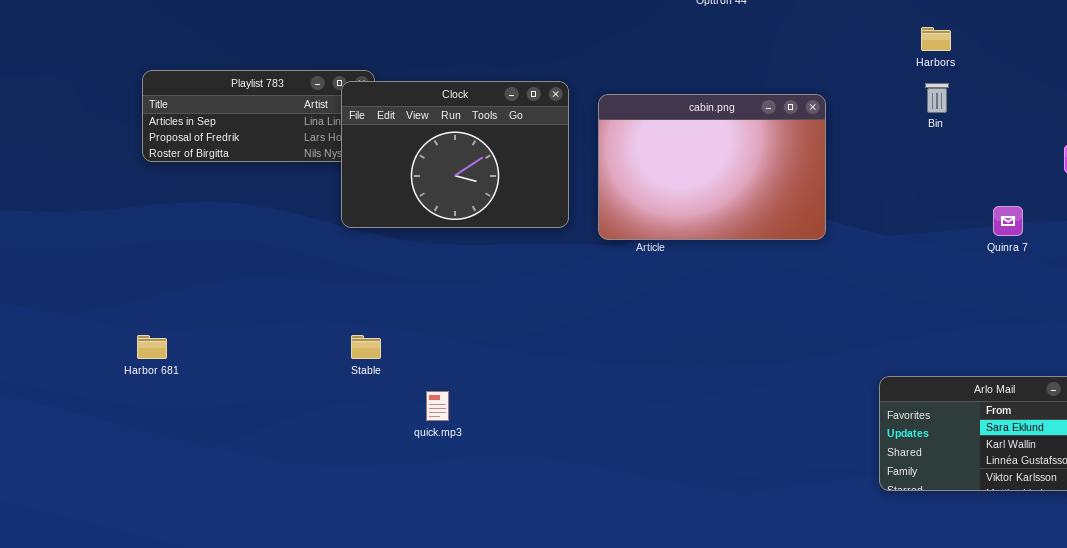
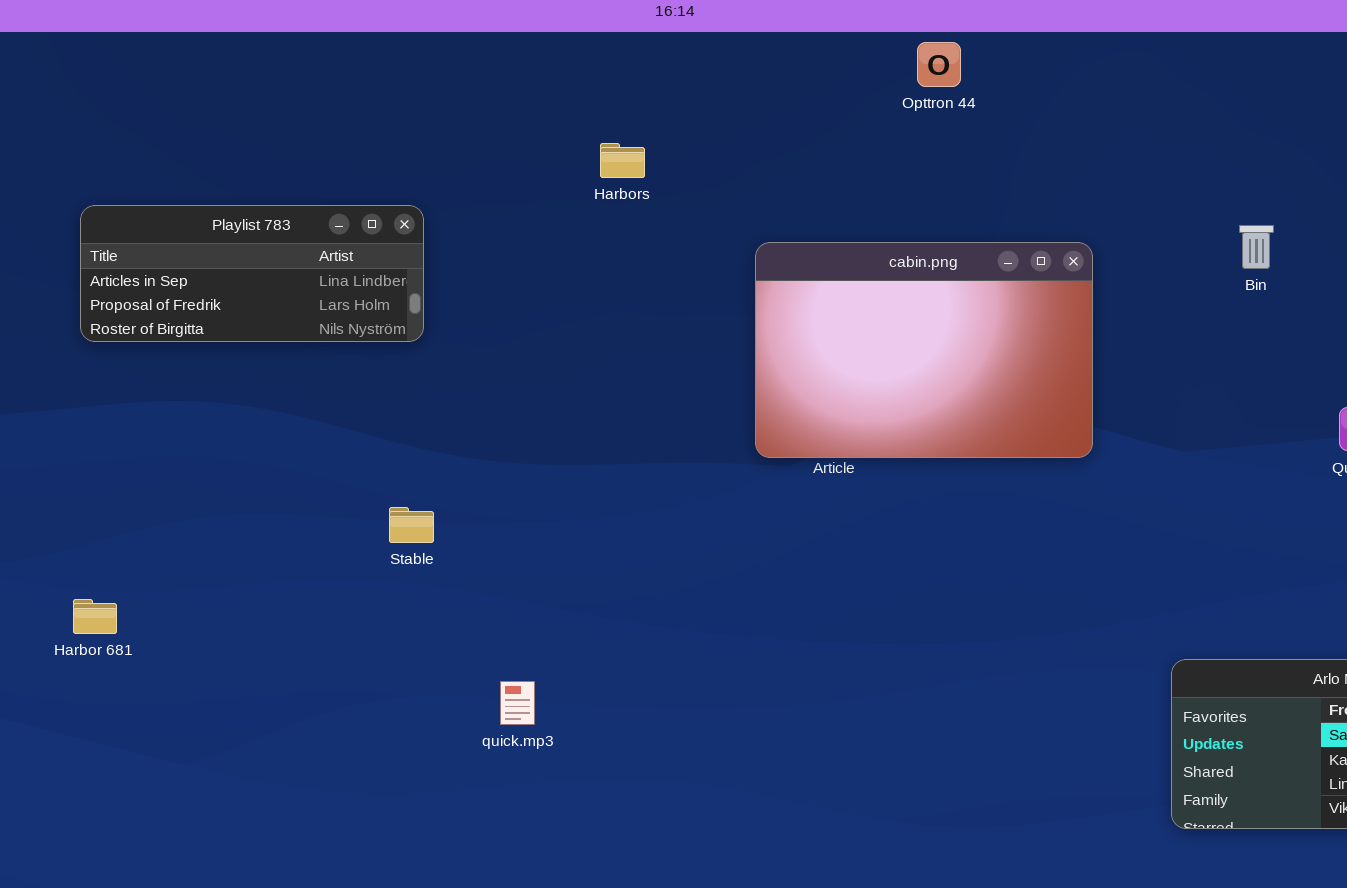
Harbors: [921,27,951,51] -> [600,143,645,178], moved
Clock: [341,81,569,228] -> none, closed
Stable: [351,335,381,359] -> [389,507,434,543], moved

